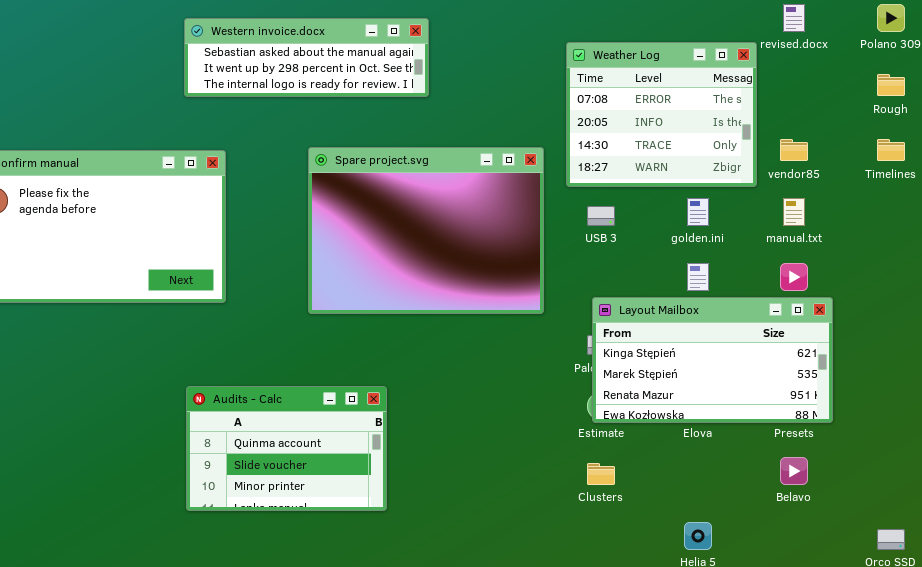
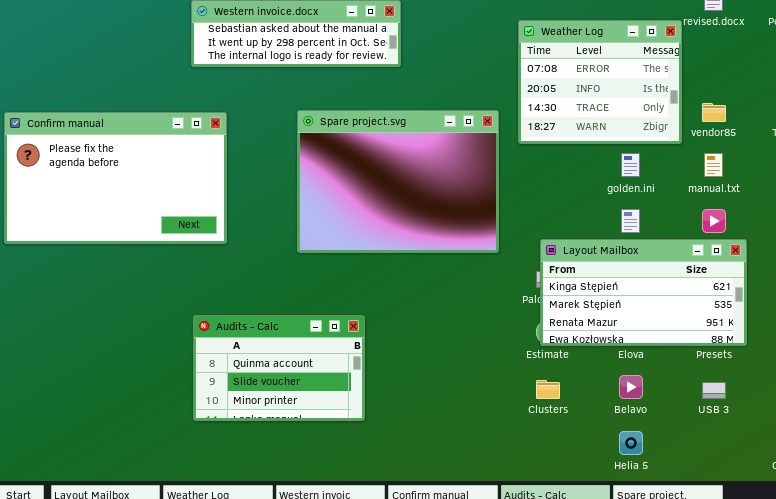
USB 3: [587,206,615,226] -> [702,382,726,399], moved
Belavo: [780,457,808,485] -> [619,375,643,399], moved

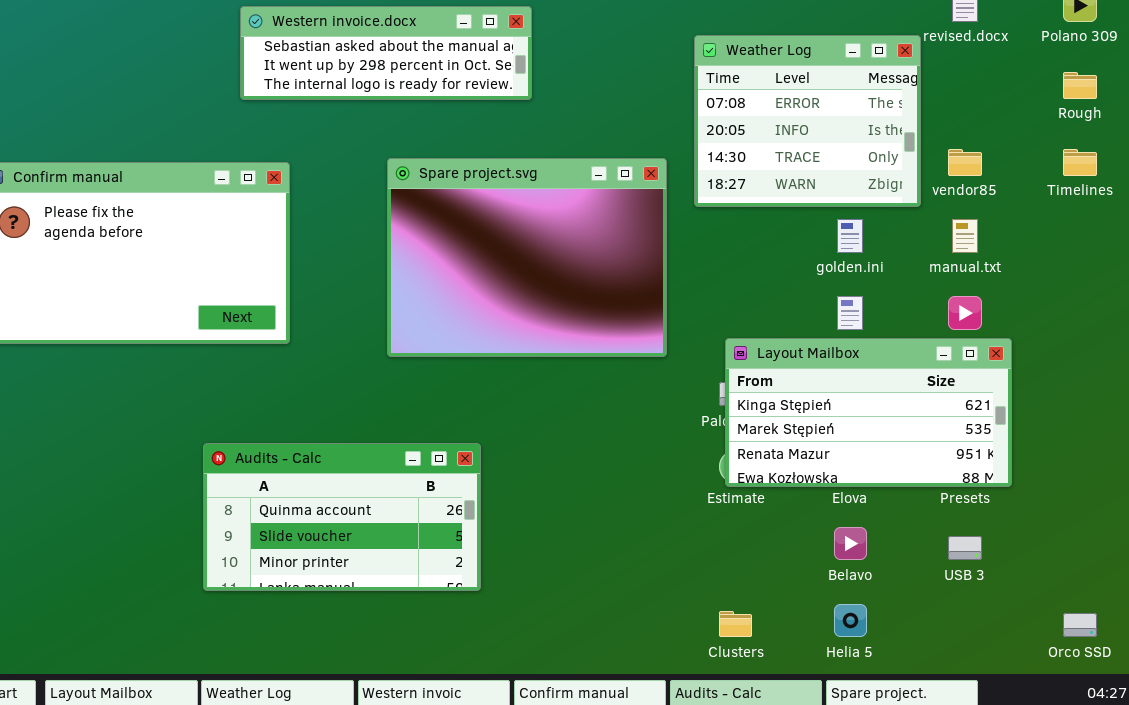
Audits - Calc: [193,315,365,421] -> [203,443,481,591], resized
Clusters: [536,380,560,399] -> [719,611,752,637], moved

